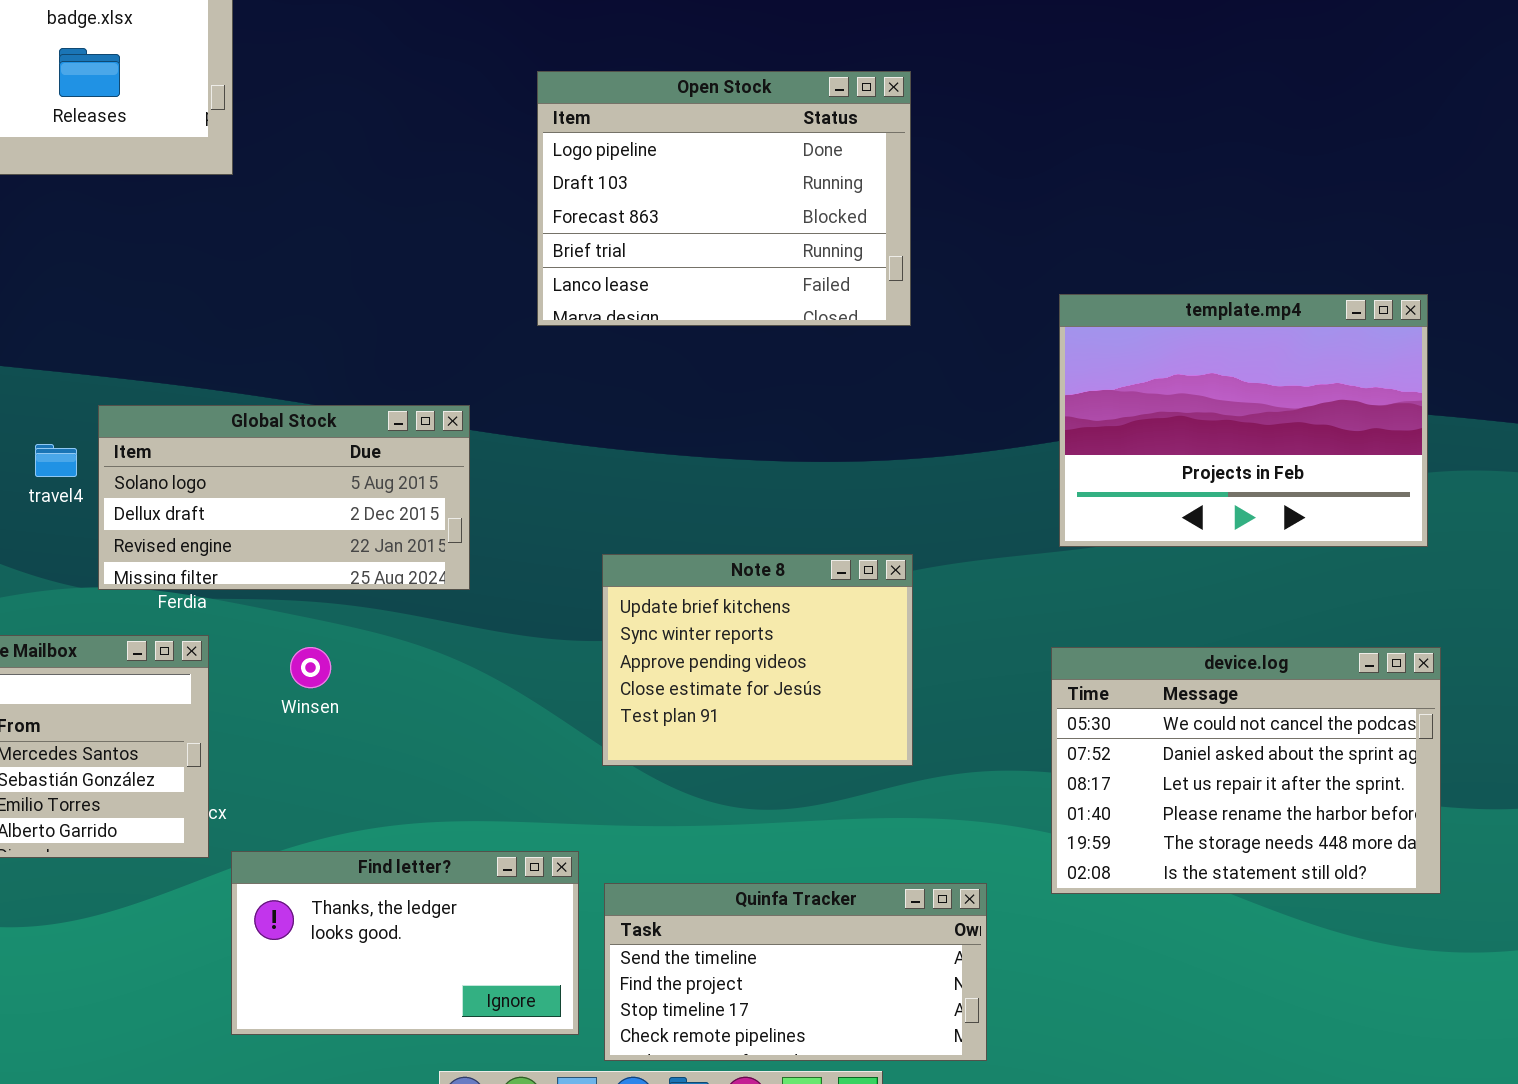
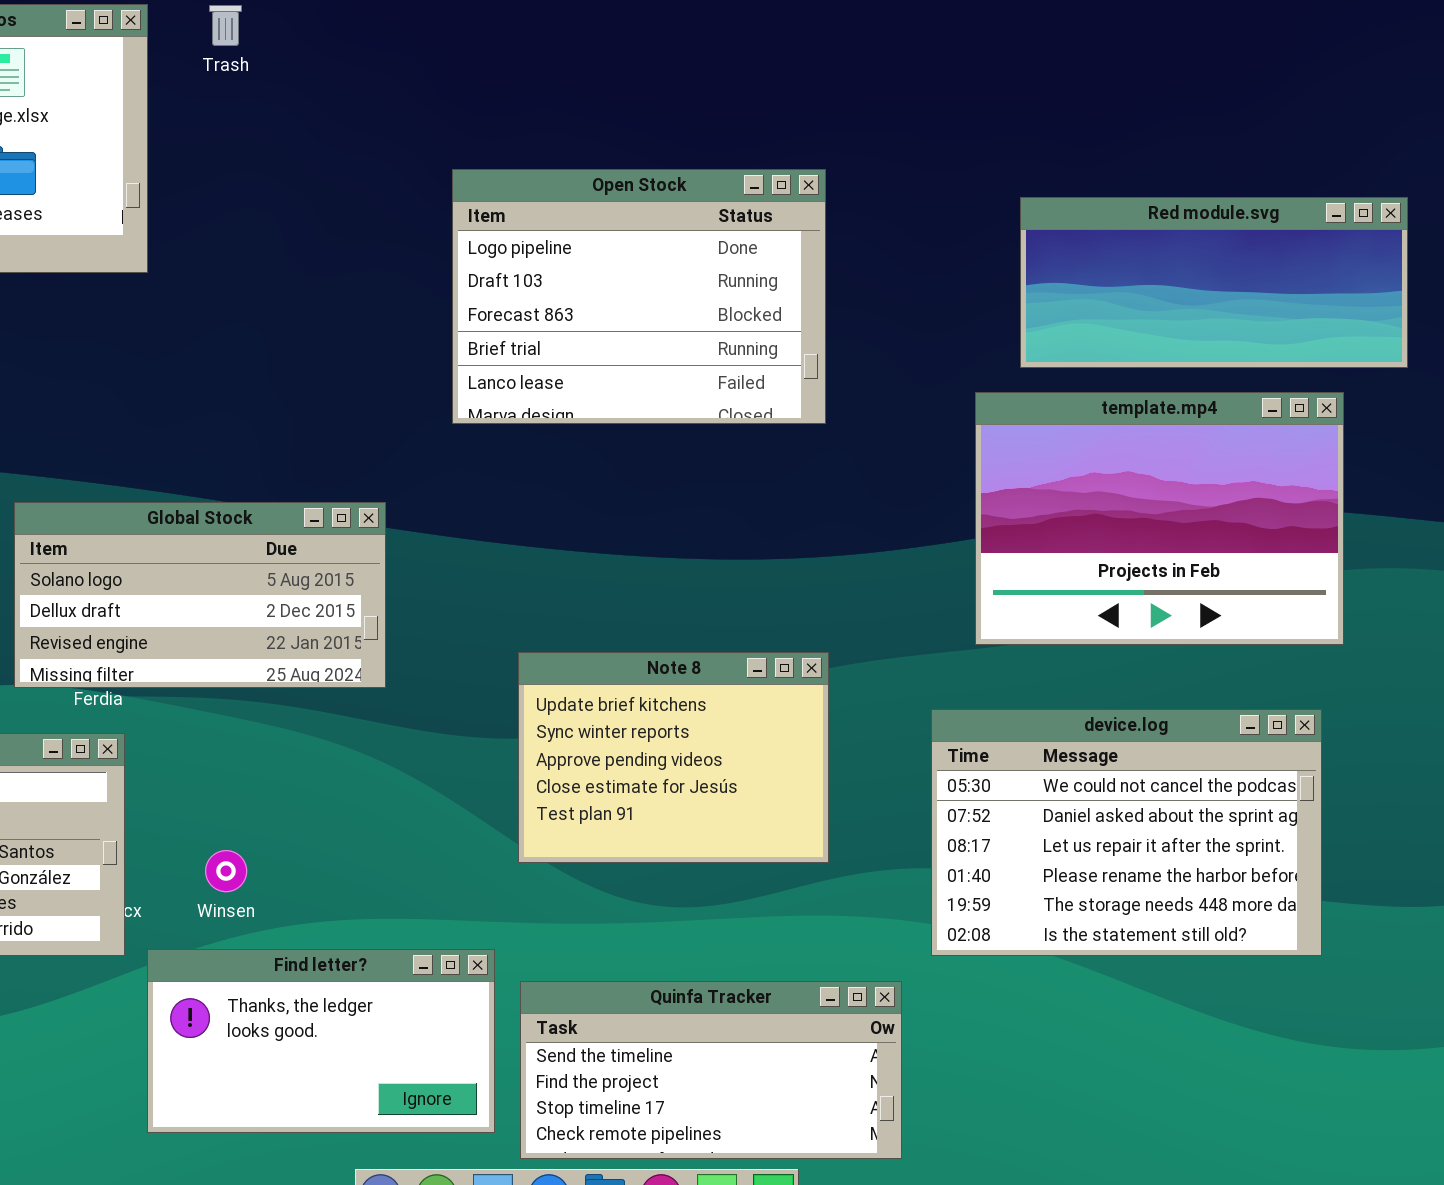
Red module.svg: none -> [1020,197,1408,368], opened
Winsen: [290,647,331,688] -> [205,850,247,892], moved
device.log: [1051,647,1441,894] -> [931,709,1322,956], moved

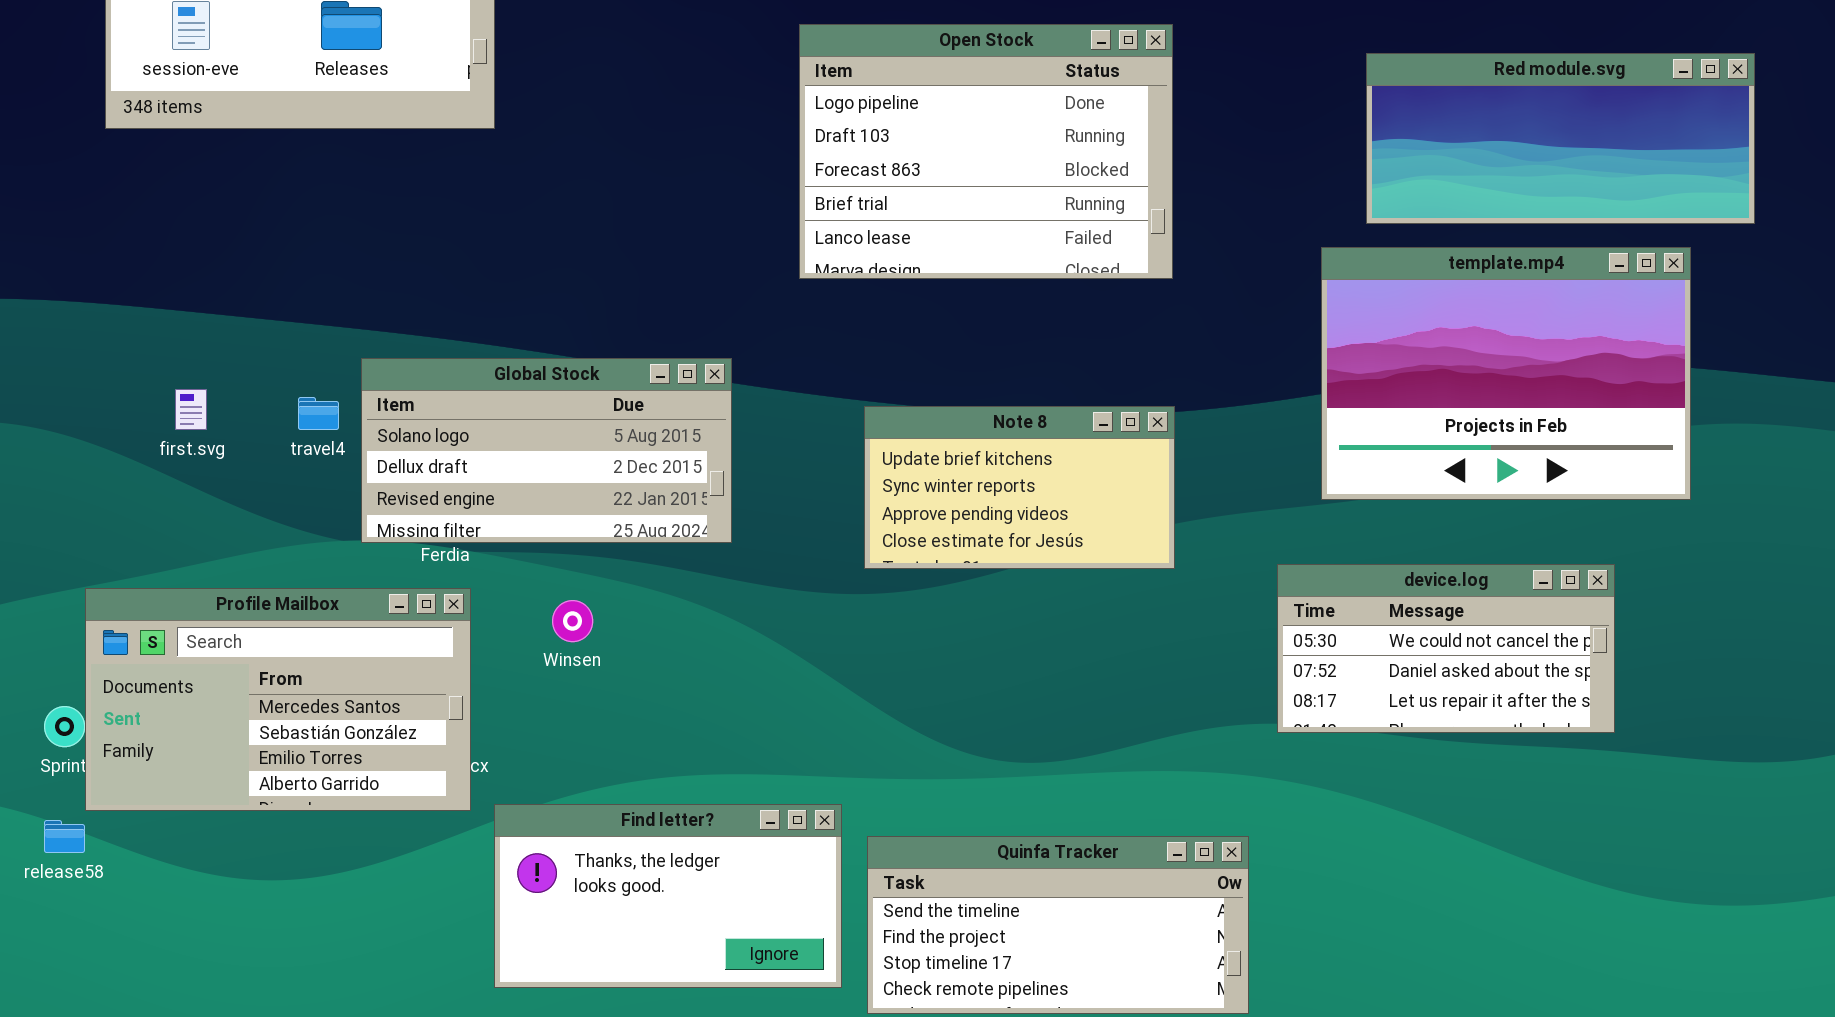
Note 8: [518,652,829,863] -> [864,406,1175,569], moved, resized
device.log: [931,709,1322,956] -> [1277,564,1615,733], resized
Winsen: [205,850,247,892] -> [552,600,593,642], moved

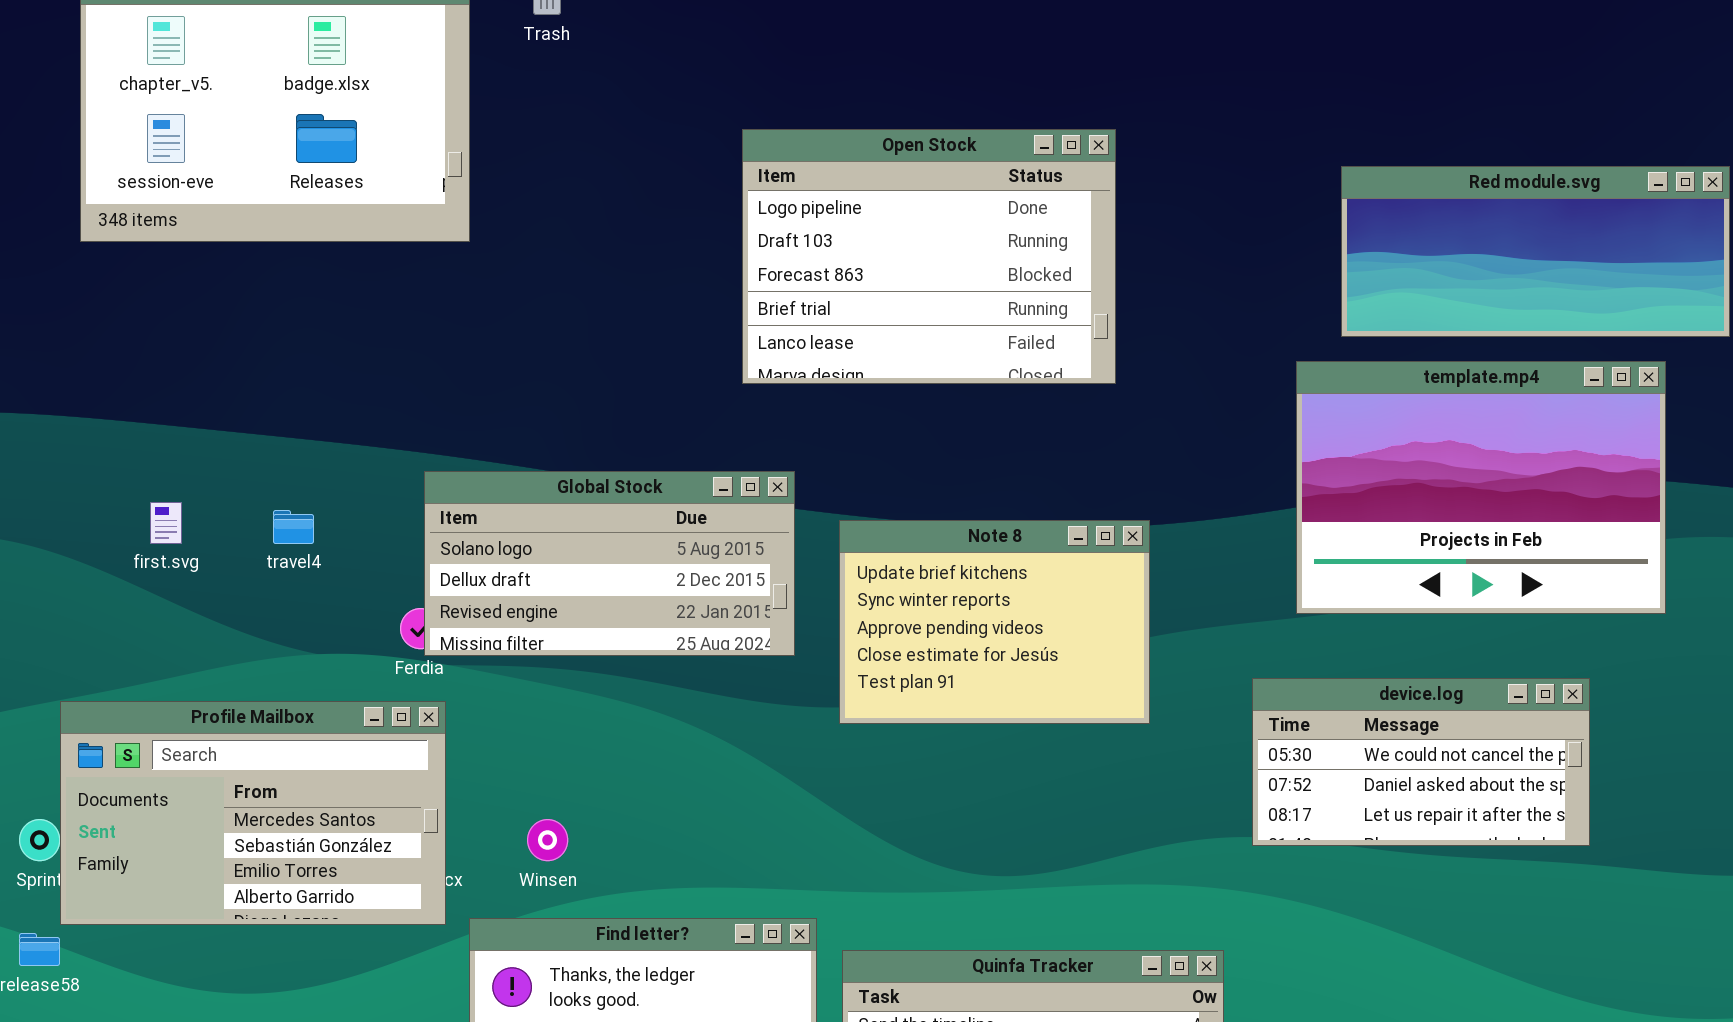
Open Stock: [799,24,1173,279] -> [742,129,1116,384], moved
Global Stock: [361,358,732,543] -> [424,471,795,656], moved
Note 8: [864,406,1175,569] -> [839,520,1150,724], resized
Winsen: [552,600,593,642] -> [527,819,568,861], moved

